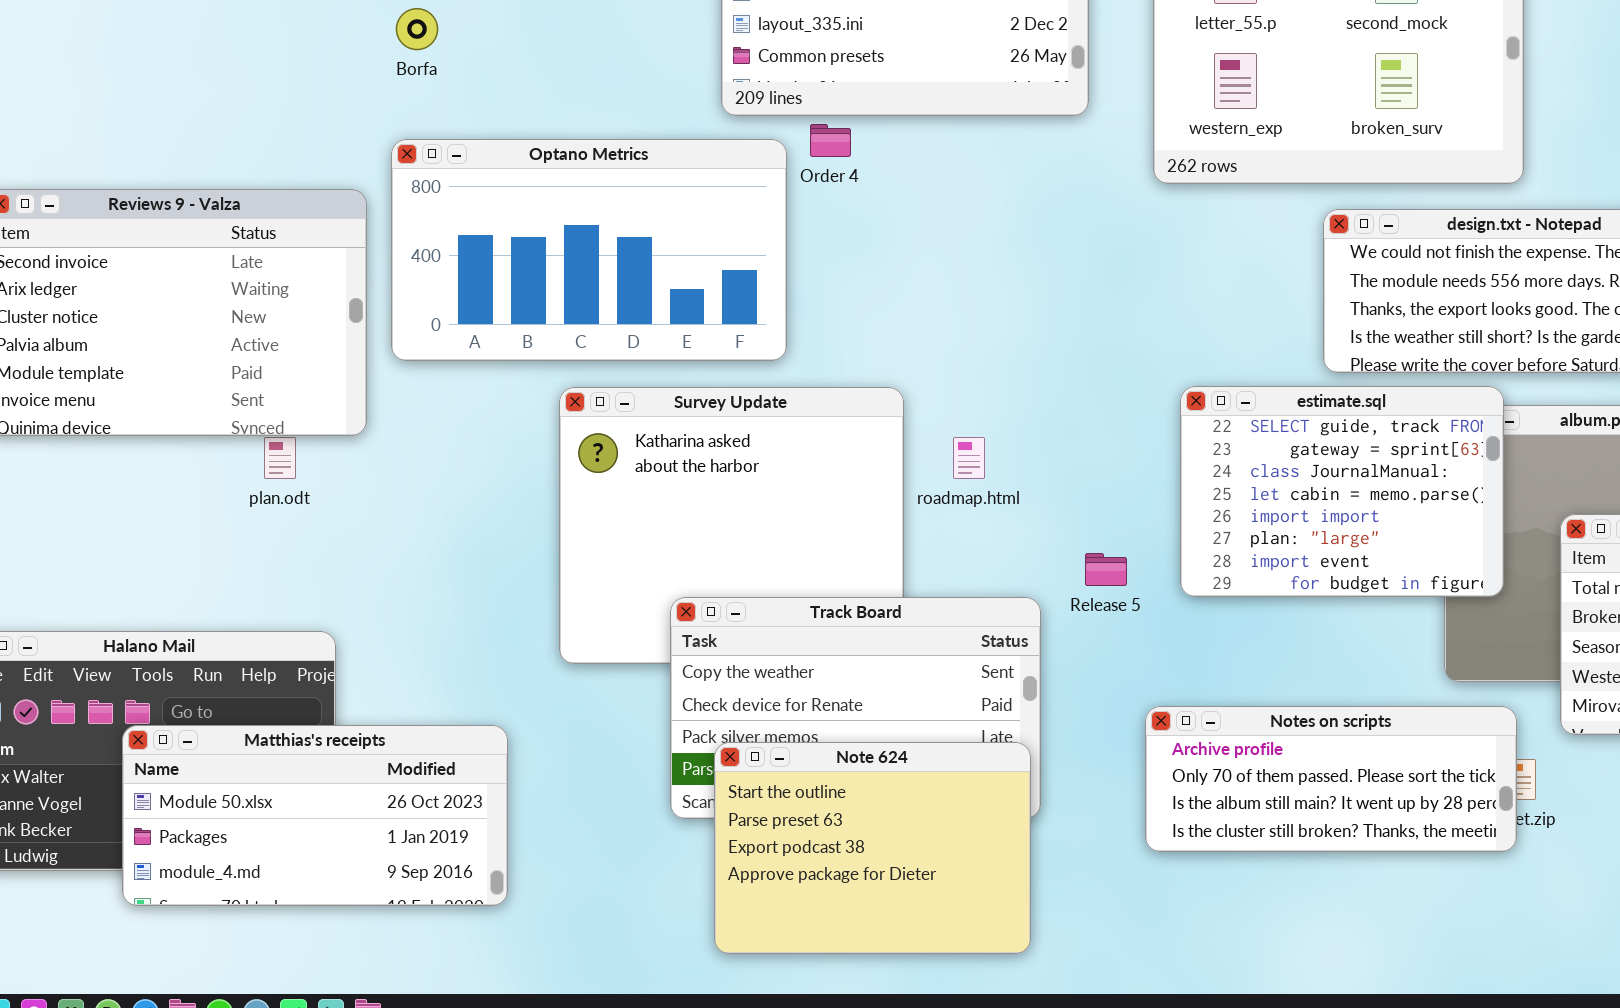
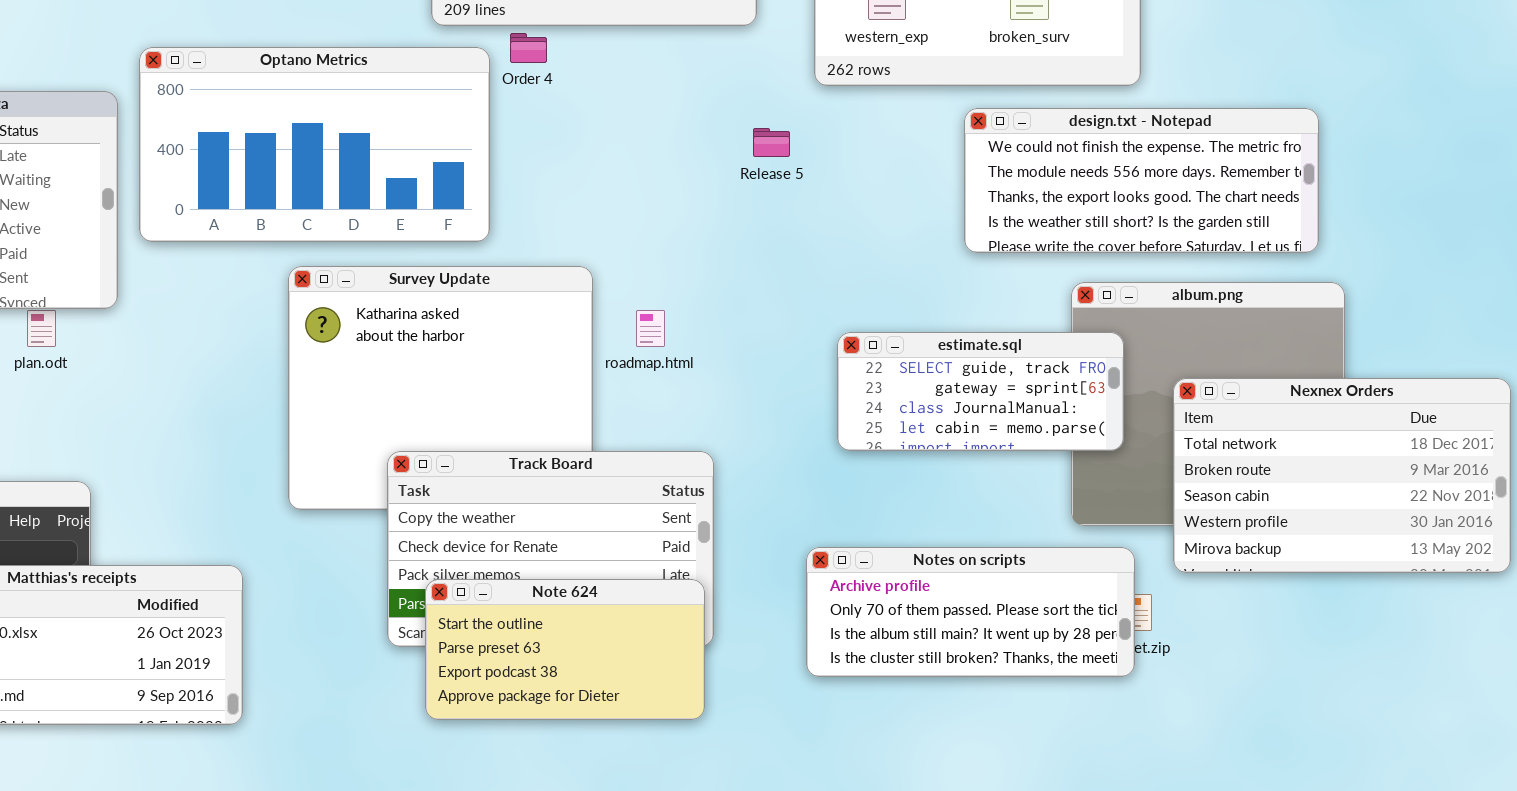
estimate.sql: [1180,386,1504,597] -> [837,332,1124,451], resized
Release 5: [1085,553,1127,586] -> [753,128,790,157], moved
Note 624: [714,742,1031,954] -> [425,579,705,720], resized

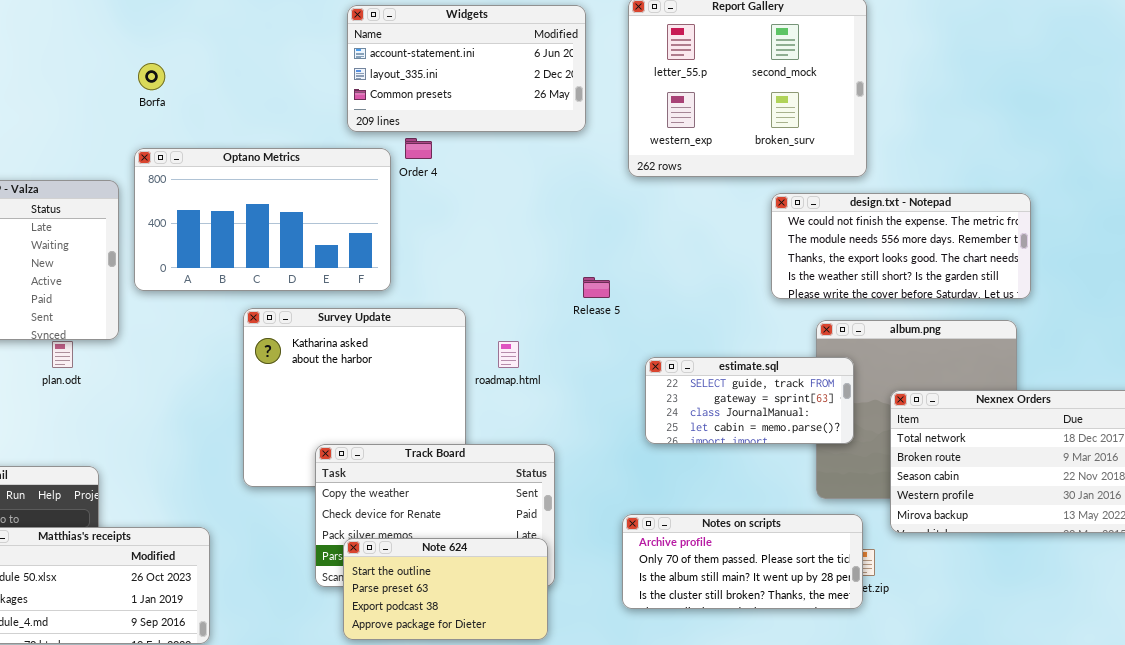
design.txt - Notepad: [964,108,1319,253] -> [771,193,1031,299], moved
Release 5: [753,128,790,157] -> [583,277,610,298], moved

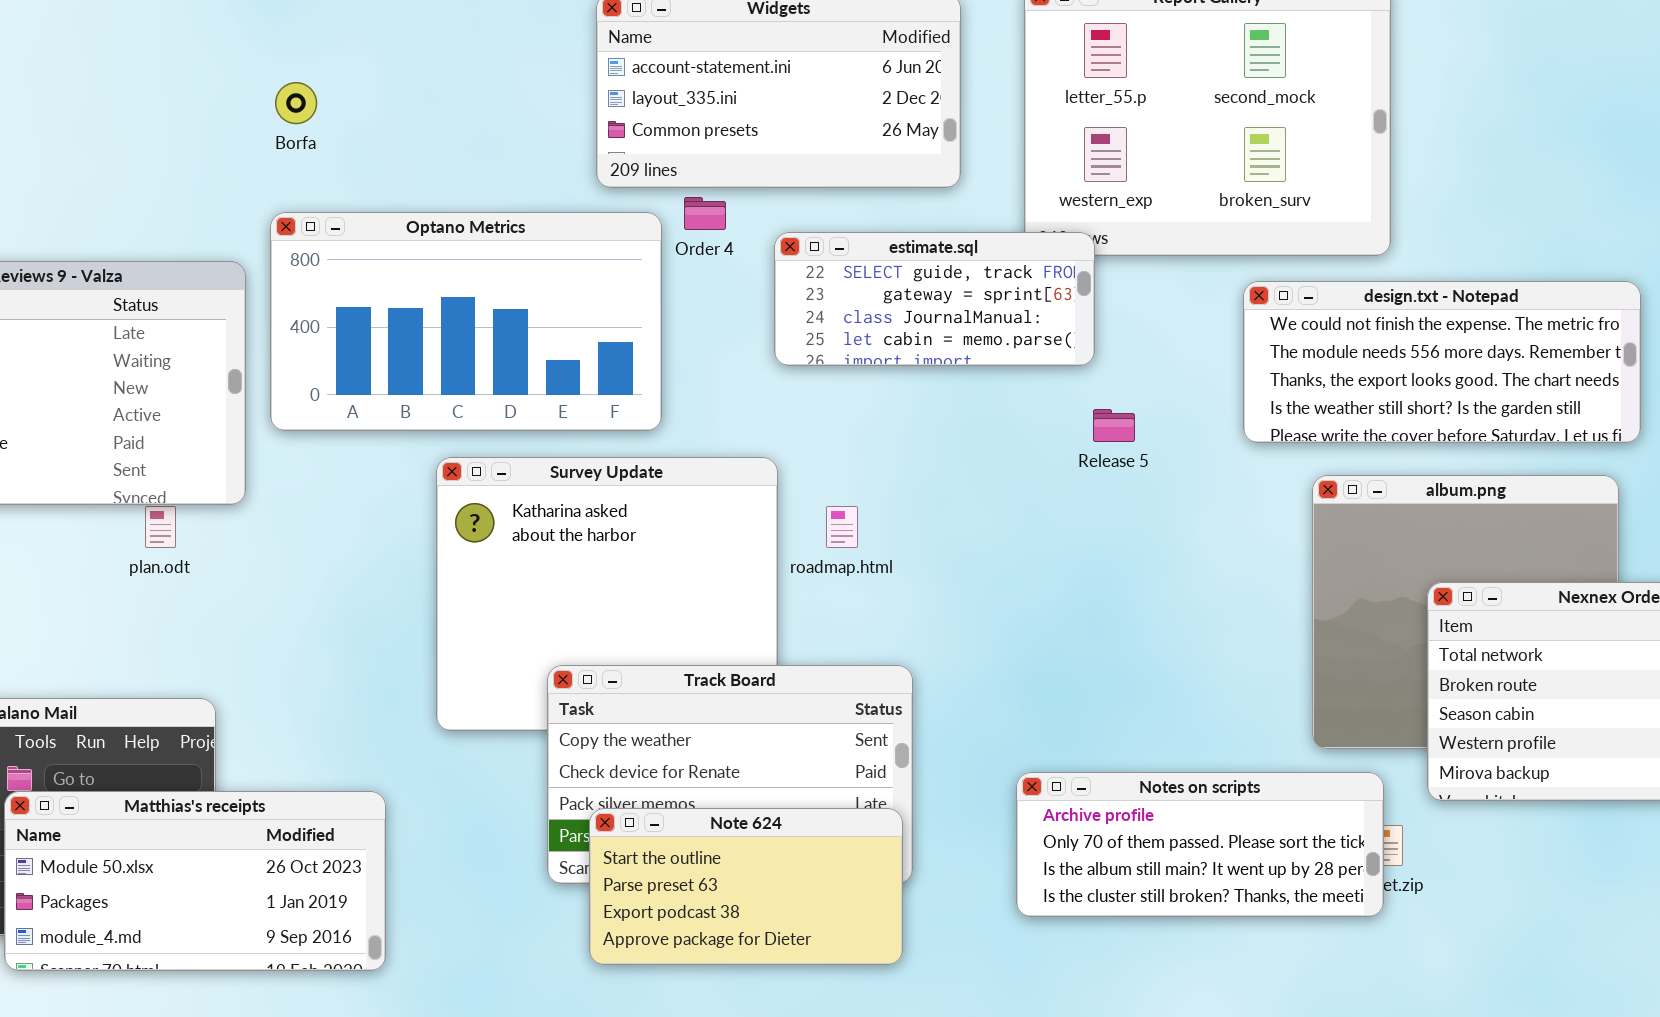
Release 5: [583,277,610,298] -> [1093,409,1135,442], moved
estimate.sql: [645,357,854,444] -> [774,232,1095,366], moved

